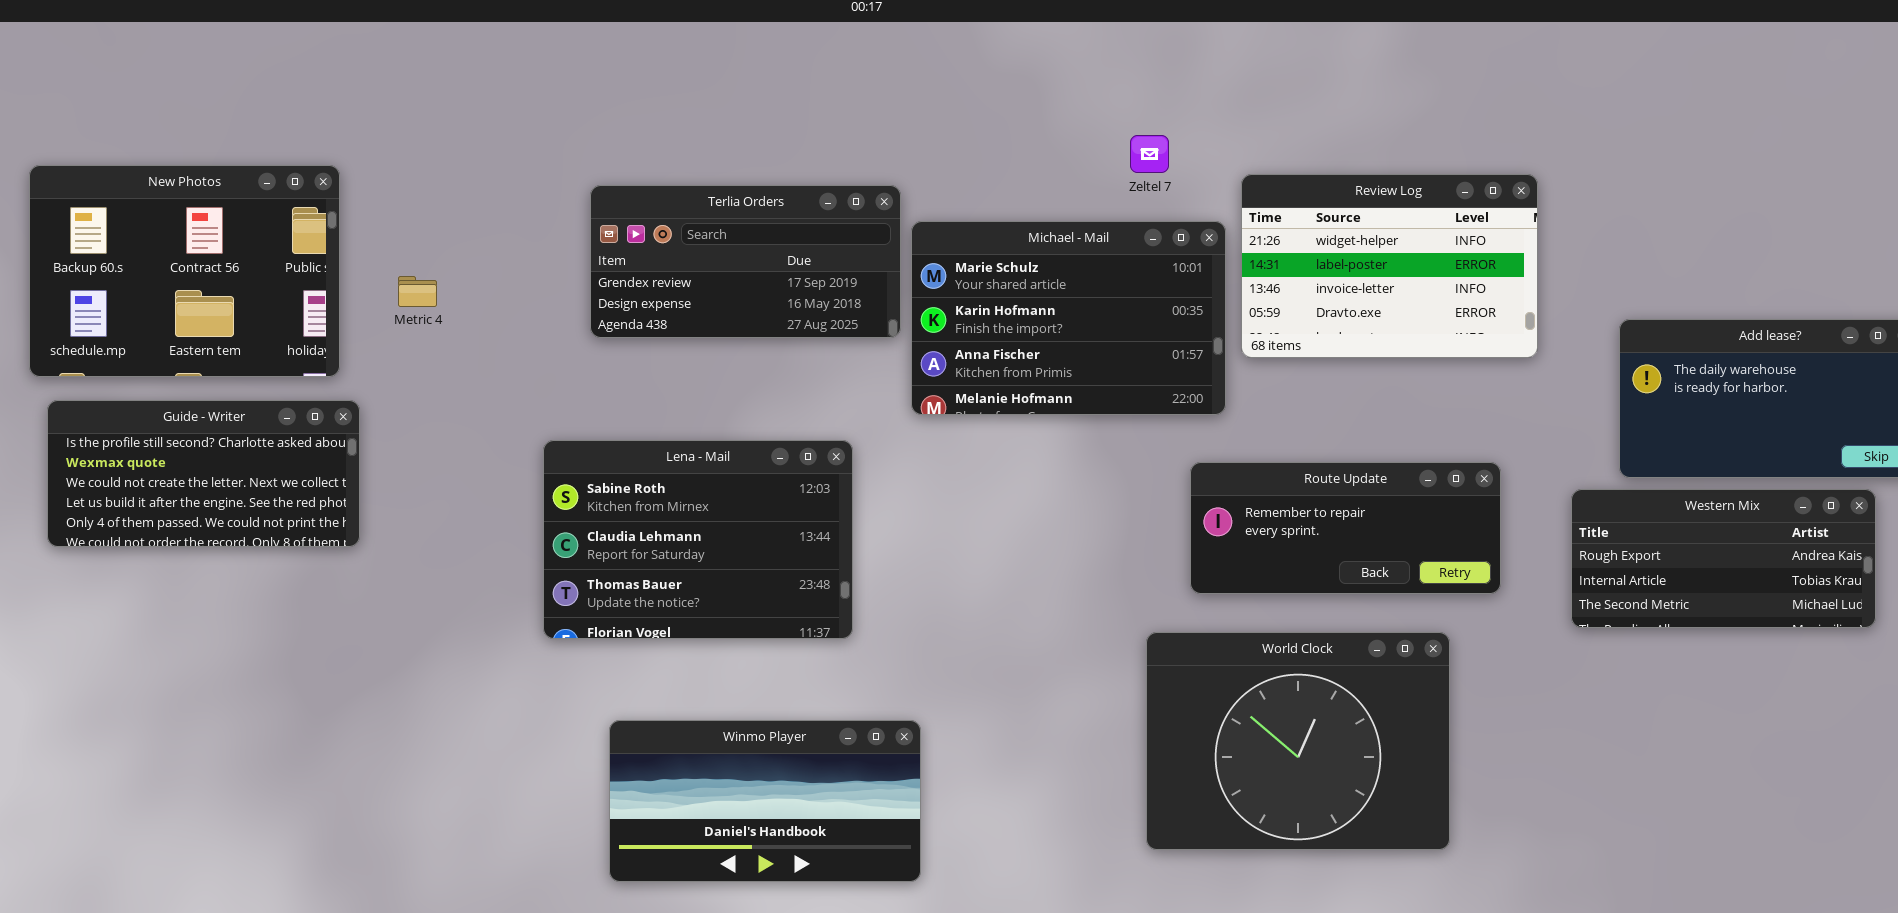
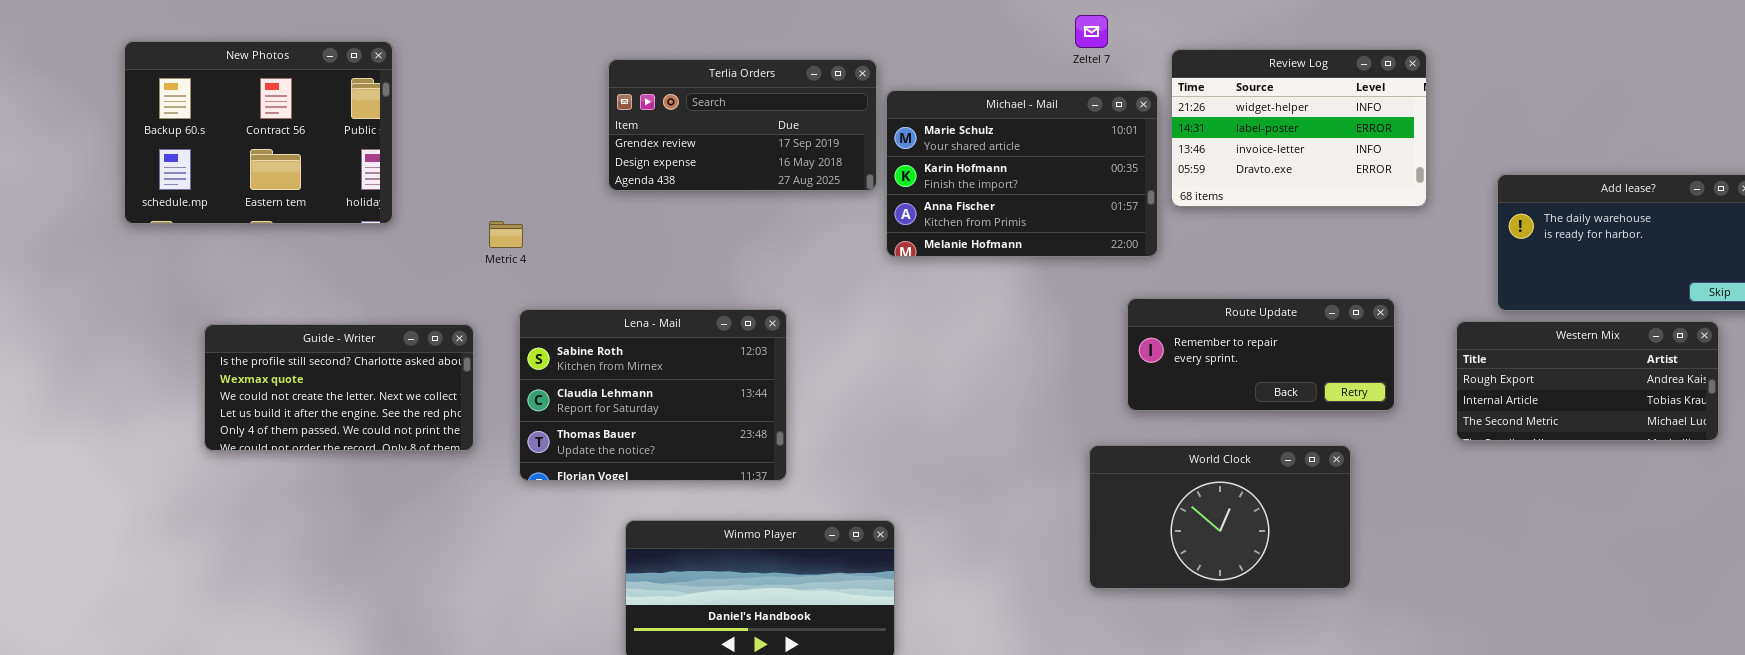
Metric 4: [398,276,437,307] -> [489,221,523,248], moved
Guide - Writer: [47,400,360,547] -> [204,324,474,451], moved
Lena - Mail: [543,440,853,639] -> [519,309,787,481], moved
World Clock: [1146,632,1450,850] -> [1089,445,1351,589], resized

